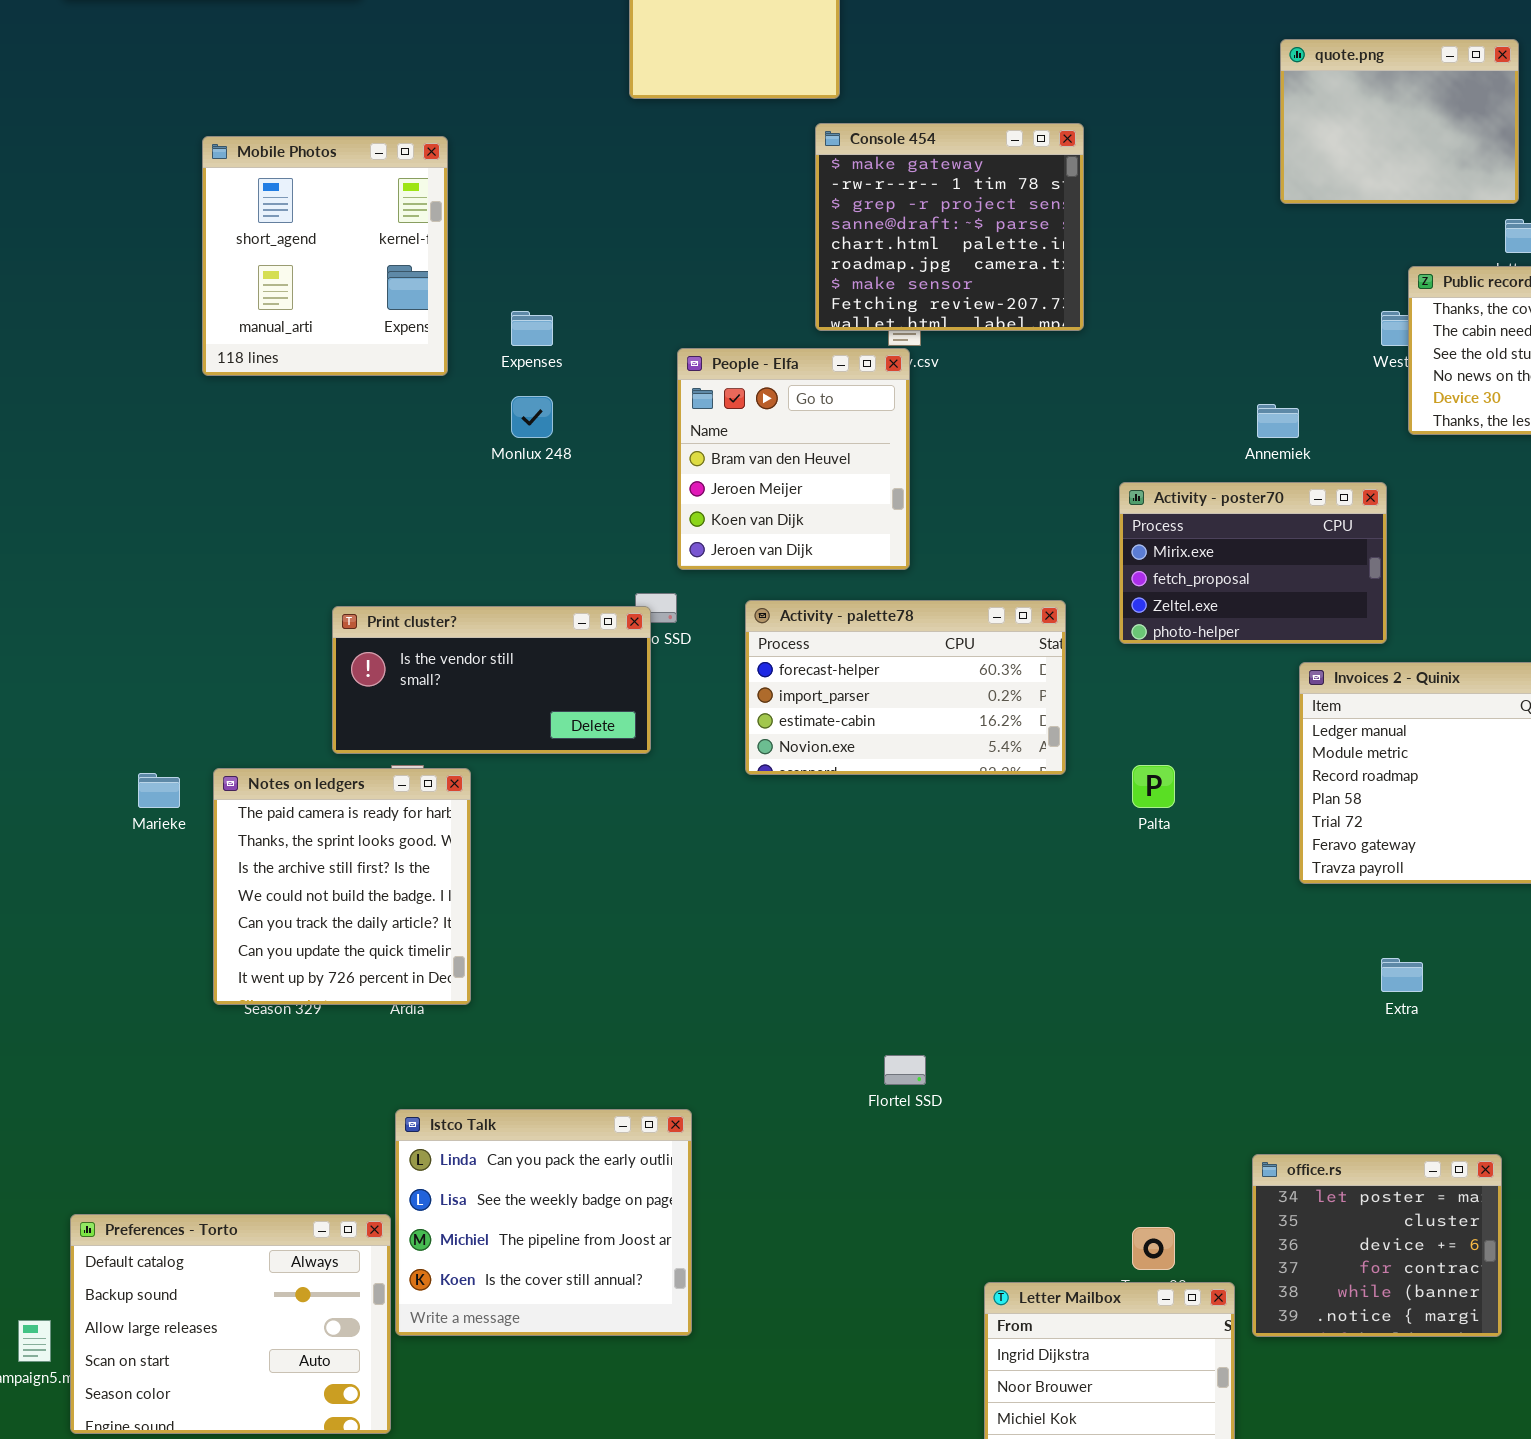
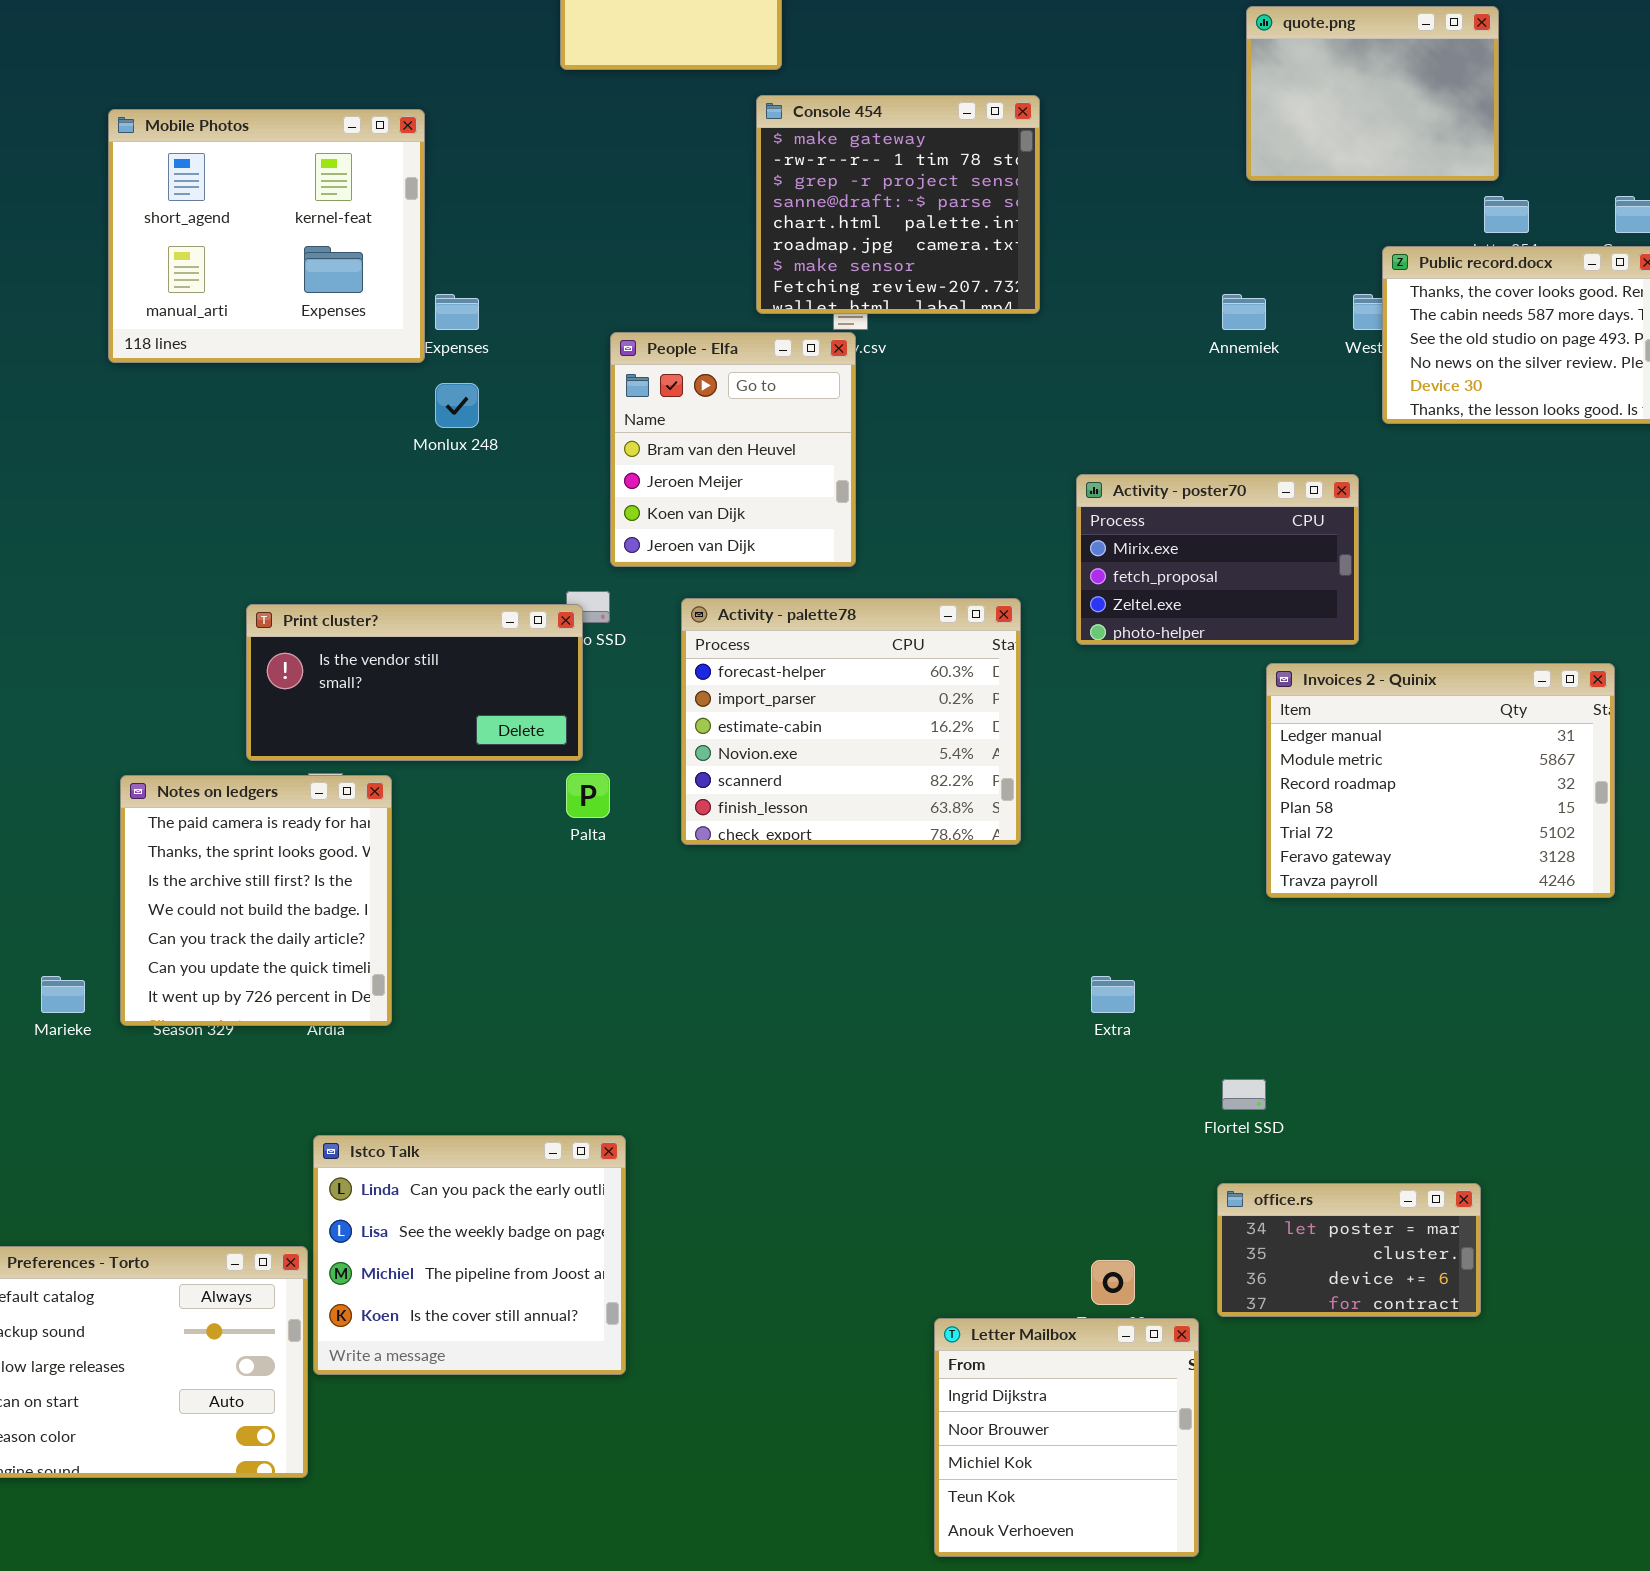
Mobile Photos: [202,136,448,376] -> [108,109,425,363], resized
Annemiek: [1257,404,1299,438] -> [1222,294,1266,330], moved
Activity - palette78: [745,600,1066,775] -> [681,598,1021,845], resized
Palta: [1132,765,1175,808] -> [566,773,610,818], moved
Marieke: [138,773,180,808] -> [41,976,85,1013], moved
Extra: [1381,958,1423,992] -> [1091,976,1135,1013], moved
Flortel SSD: [884,1055,926,1085] -> [1222,1079,1266,1110], moved
office.rs: [1252,1154,1502,1337] -> [1217,1183,1481,1317], resized

